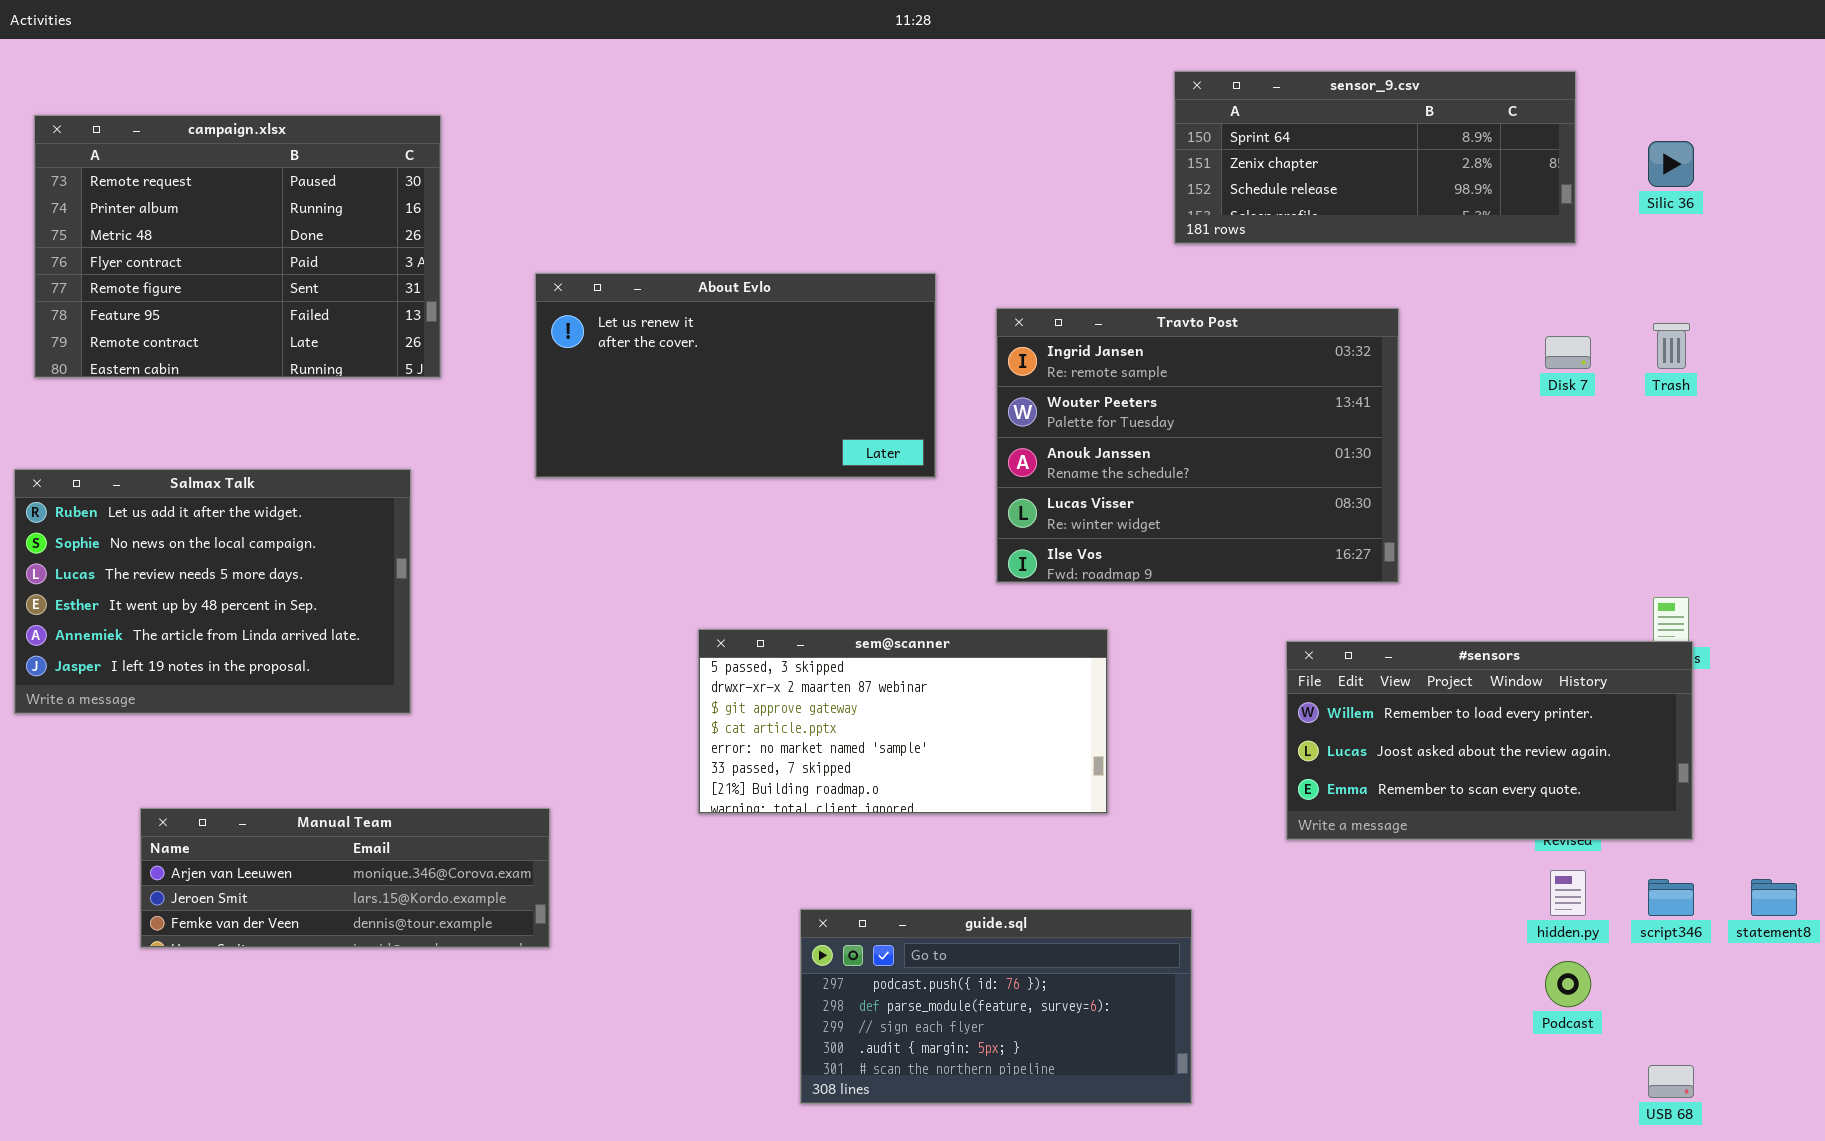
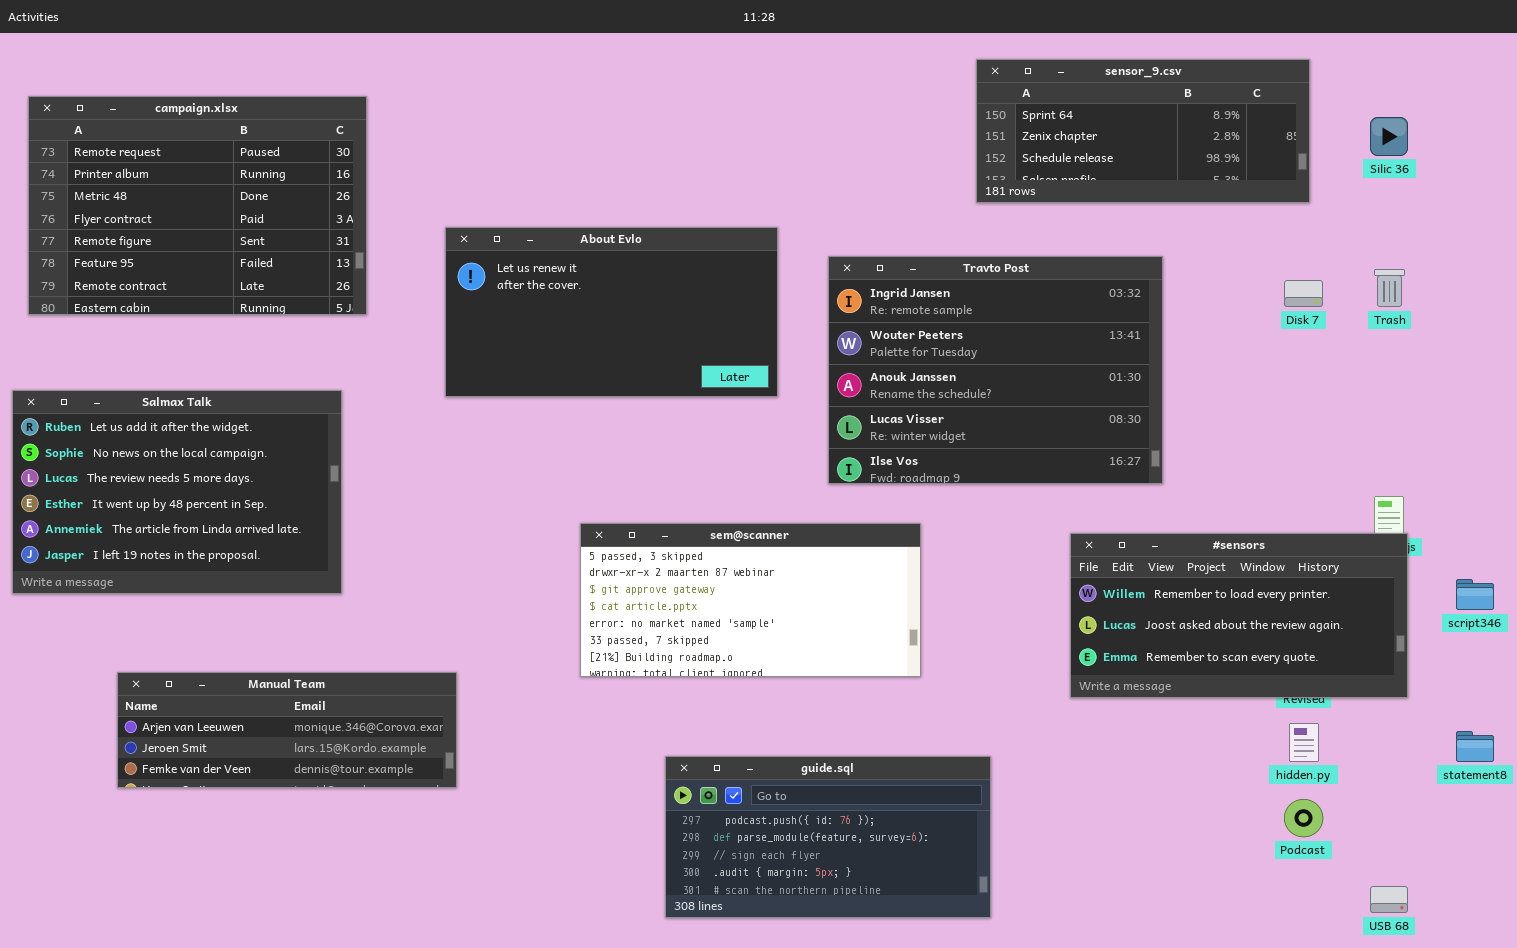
script346: [1648,879,1694,916] -> [1456,579,1494,610], moved

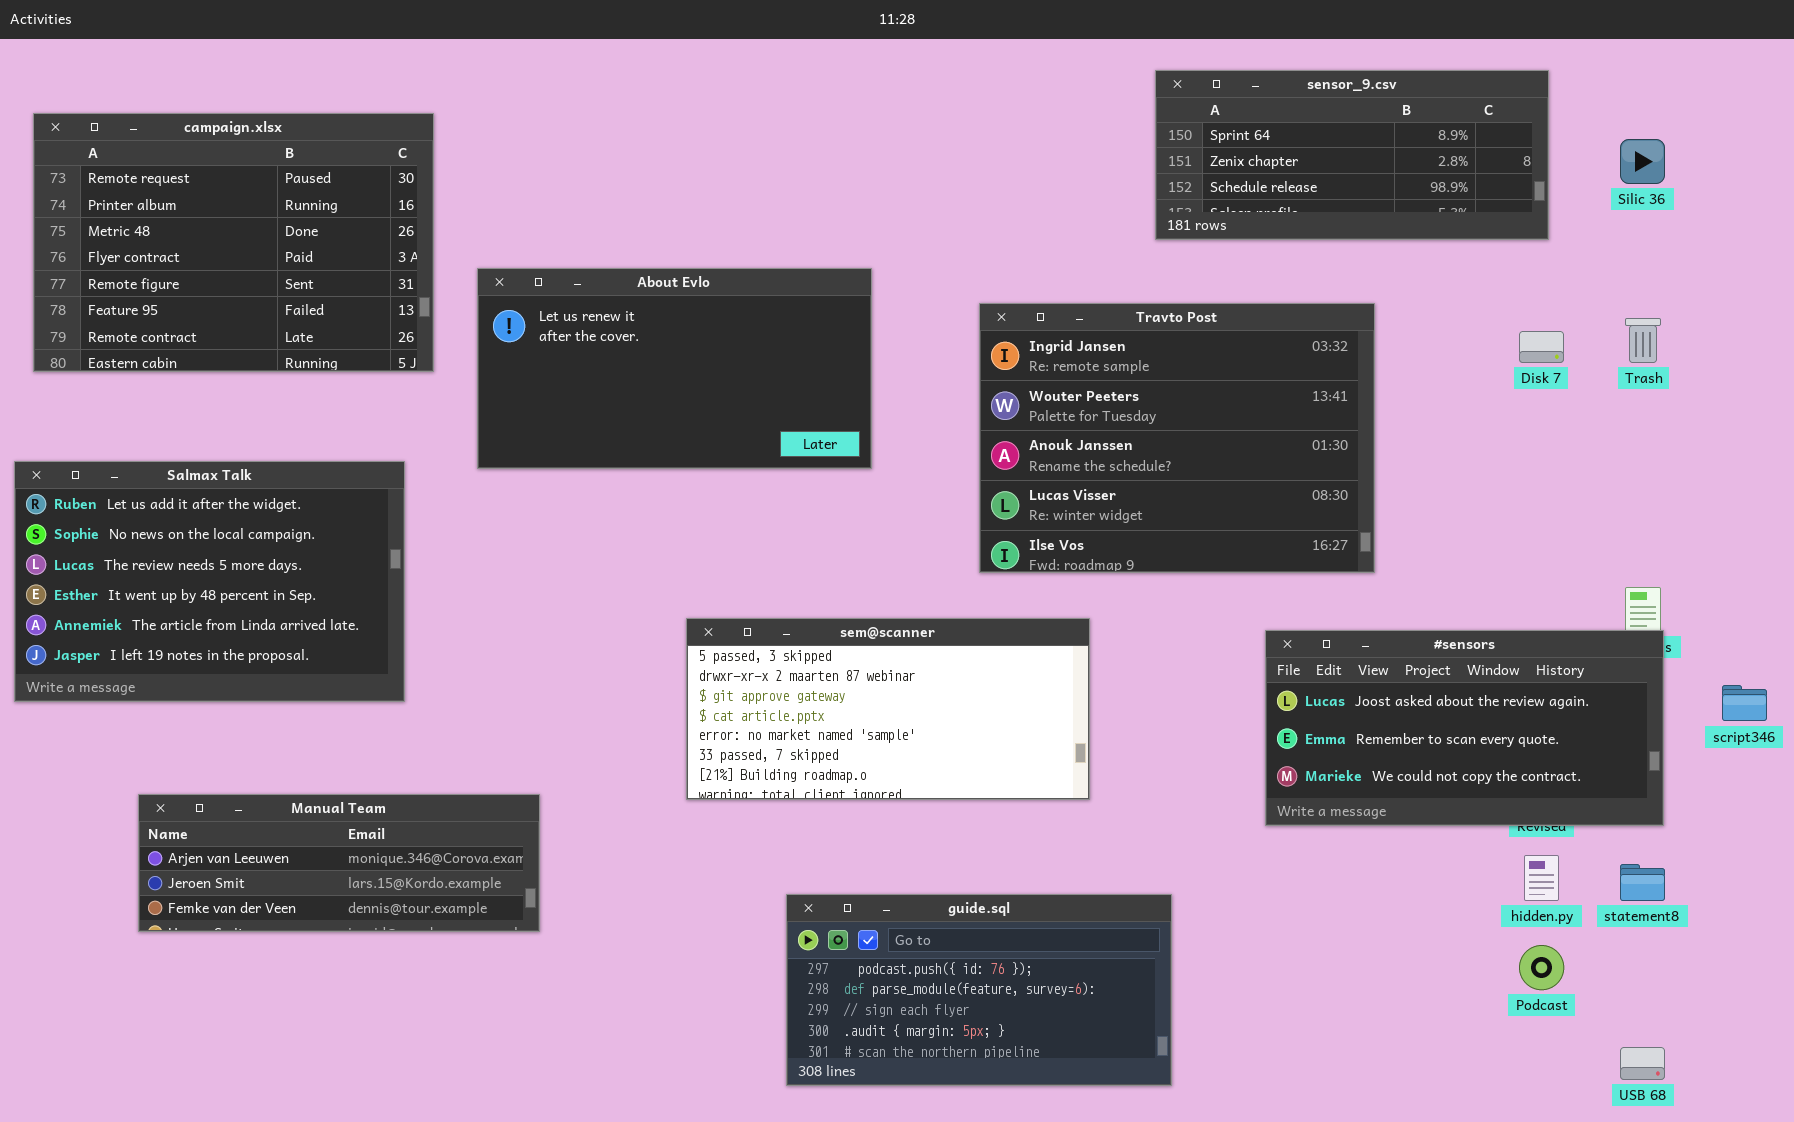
About Evlo: [445,227,778,397] -> [477,268,872,469], moved
#sensors: [1070,533,1408,698] -> [1265,630,1664,826], scrolled down 1 row
statement8: [1456,731,1494,762] -> [1620,864,1665,901], moved

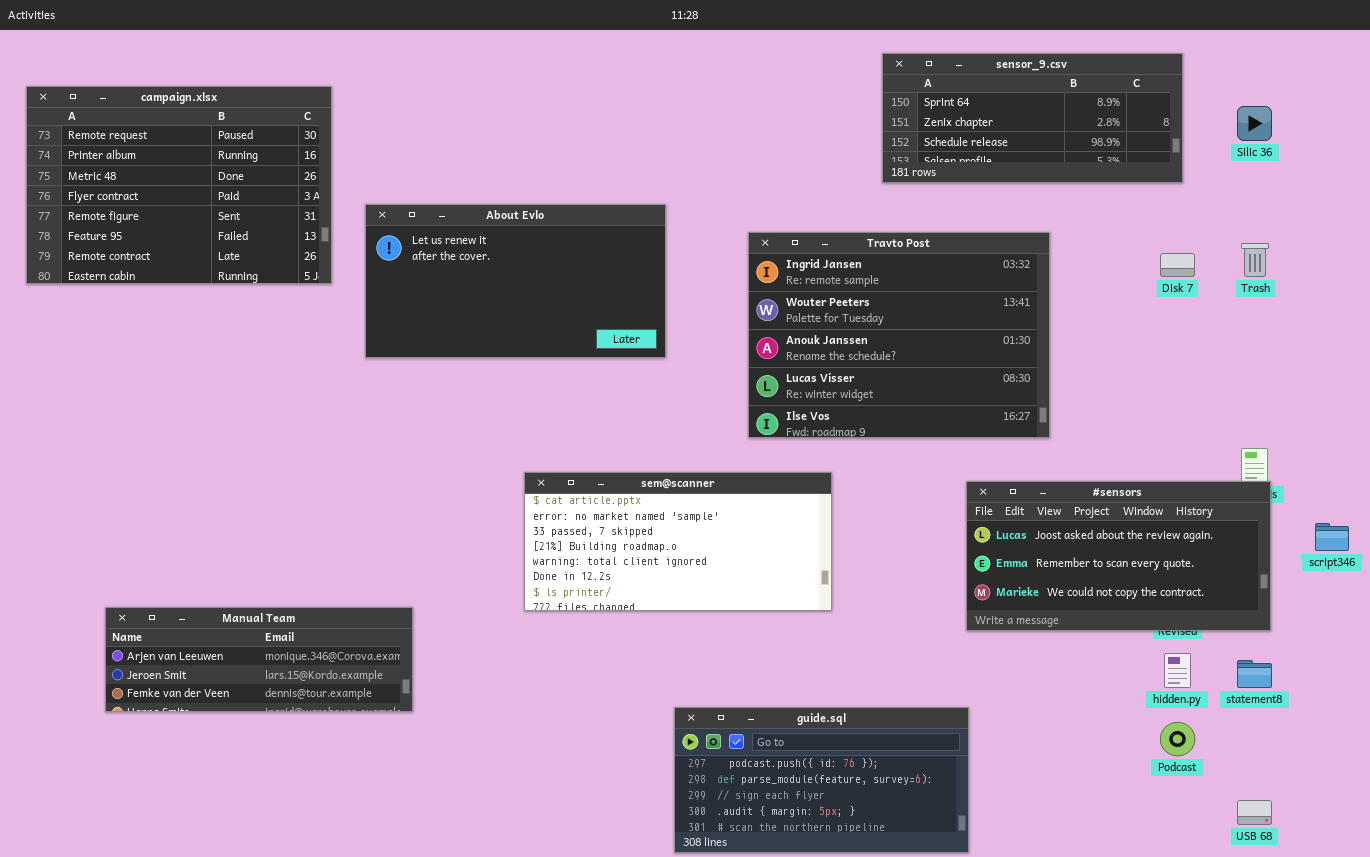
Salmax Talk: [14,461,405,702] -> none, closed
sem@scanner: [686,618,1090,800] -> [524,472,832,611], scrolled down 3 rows
guide.sql: [786,894,1172,1086] -> [674,707,969,853], moved

